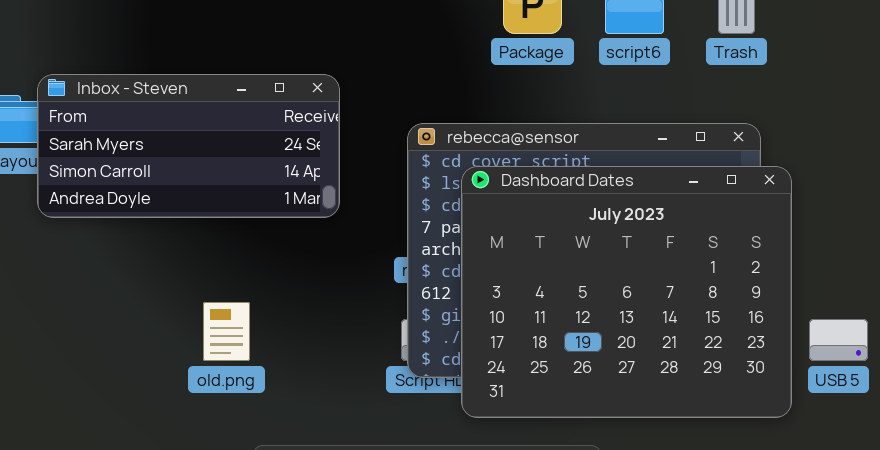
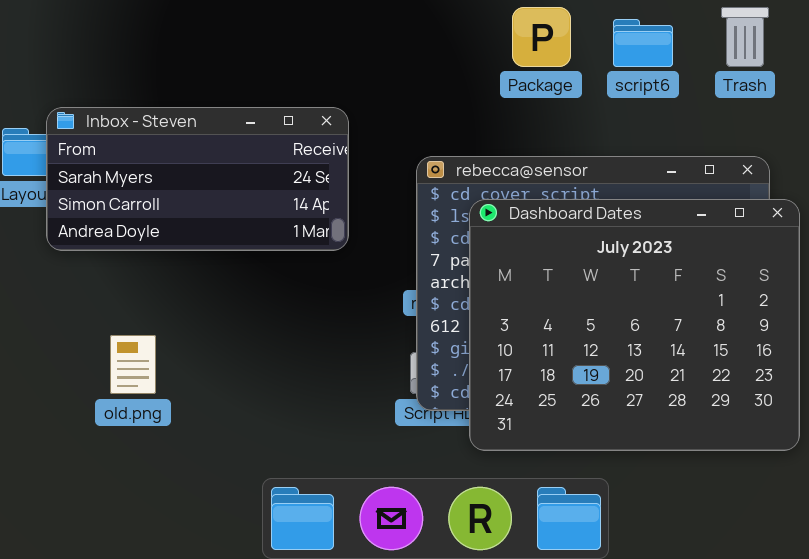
old.png: [203,302,250,361] -> [110,335,156,394], moved

